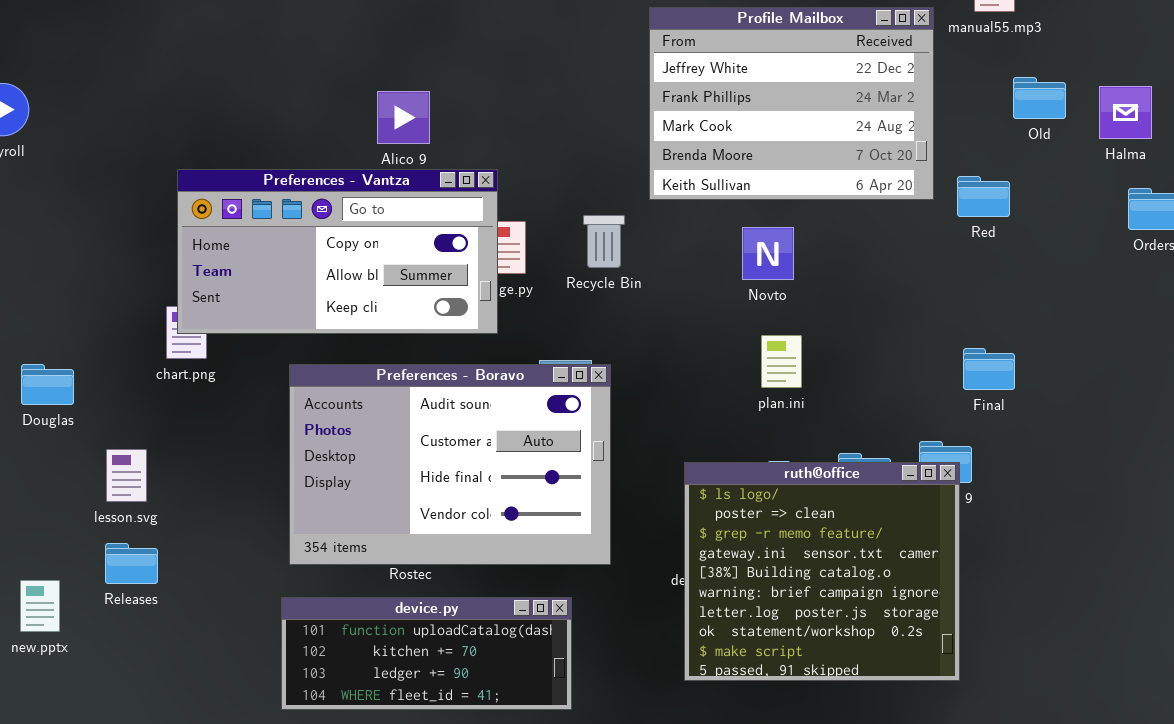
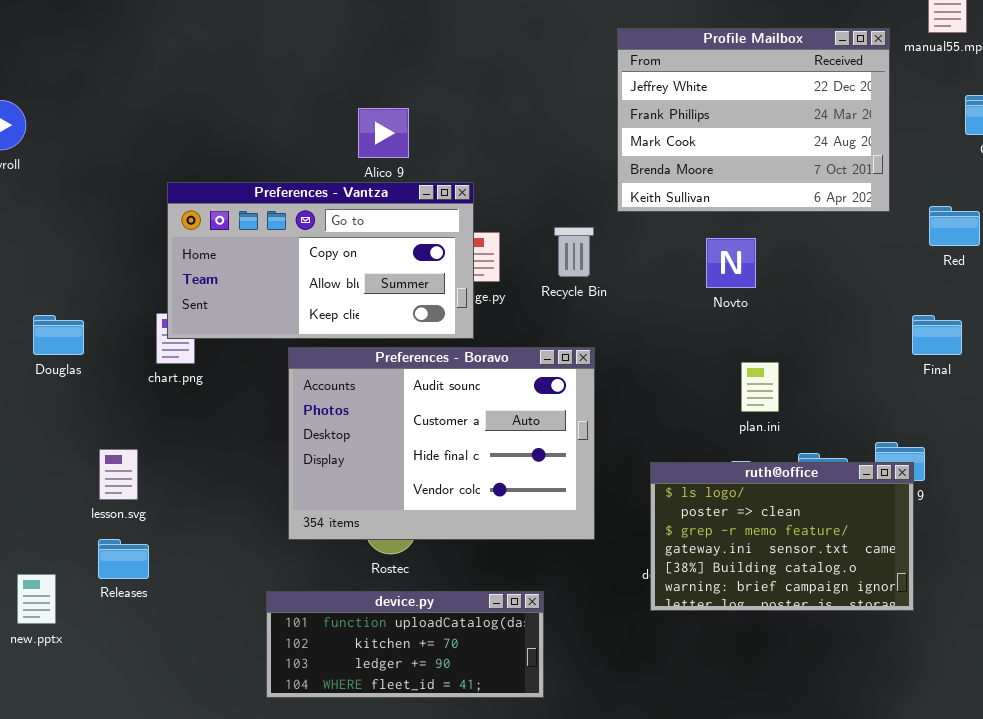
Red: [957,176,1010,217] -> [929,206,980,246], moved
plan.ini: [761,335,802,388] -> [741,362,779,412], moved
Final: [963,348,1015,390] -> [912,315,962,355], moved
Douglas: [21,364,74,405] -> [33,315,84,355], moved
Preferences - Boravo: [289,364,611,565] -> [288,347,595,540], moved
ruth@office: [684,462,960,681] -> [650,462,914,611], resized

